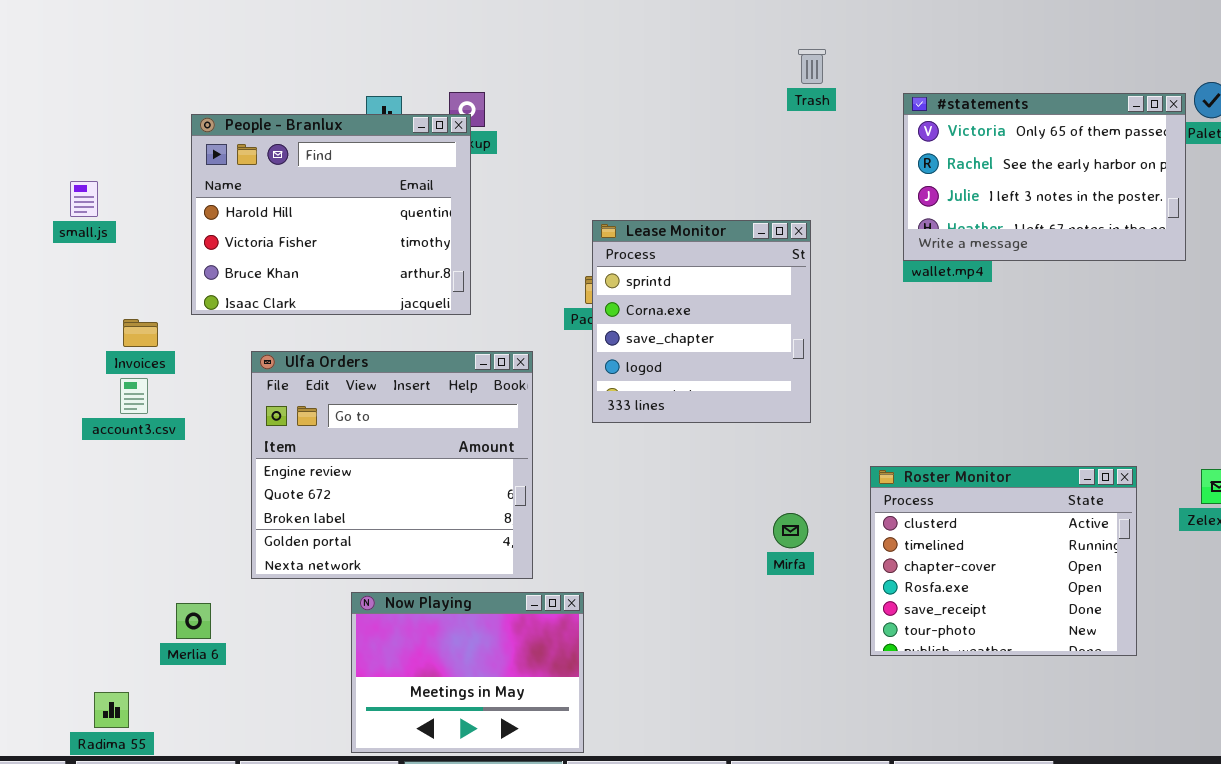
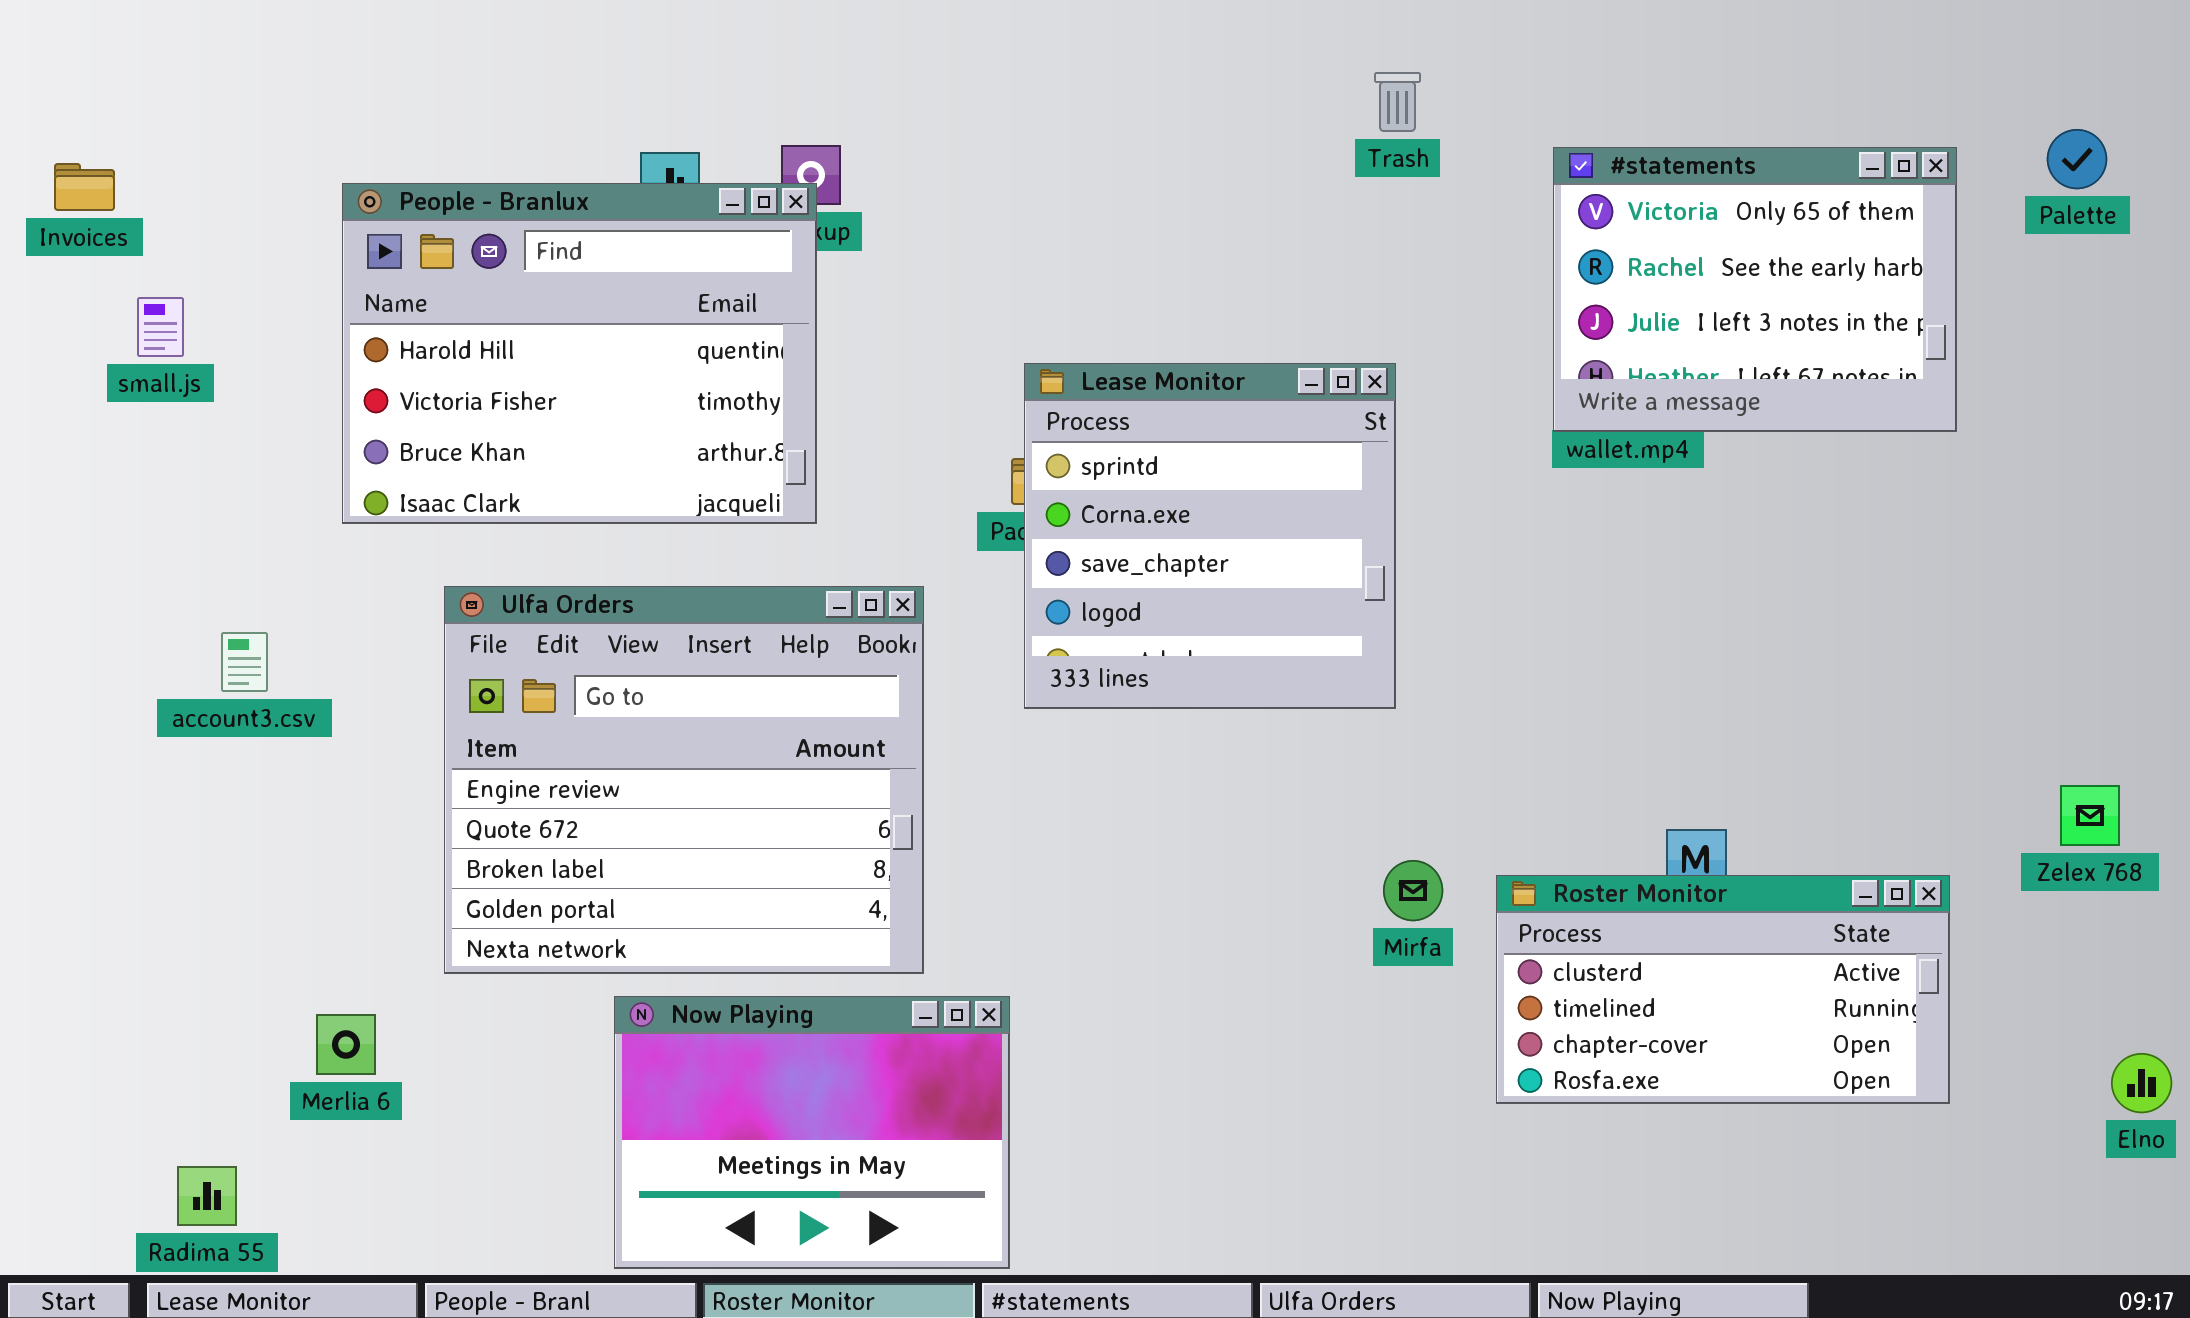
#statements: [903,93,1186,261] -> [1553,147,1957,432], resized
Invoices: [123,319,158,347] -> [54,163,115,211], moved
Roster Monitor: [870,466,1137,656] -> [1496,875,1950,1104], resized
Mirfa: [773,513,808,548] -> [1383,860,1443,921], moved

